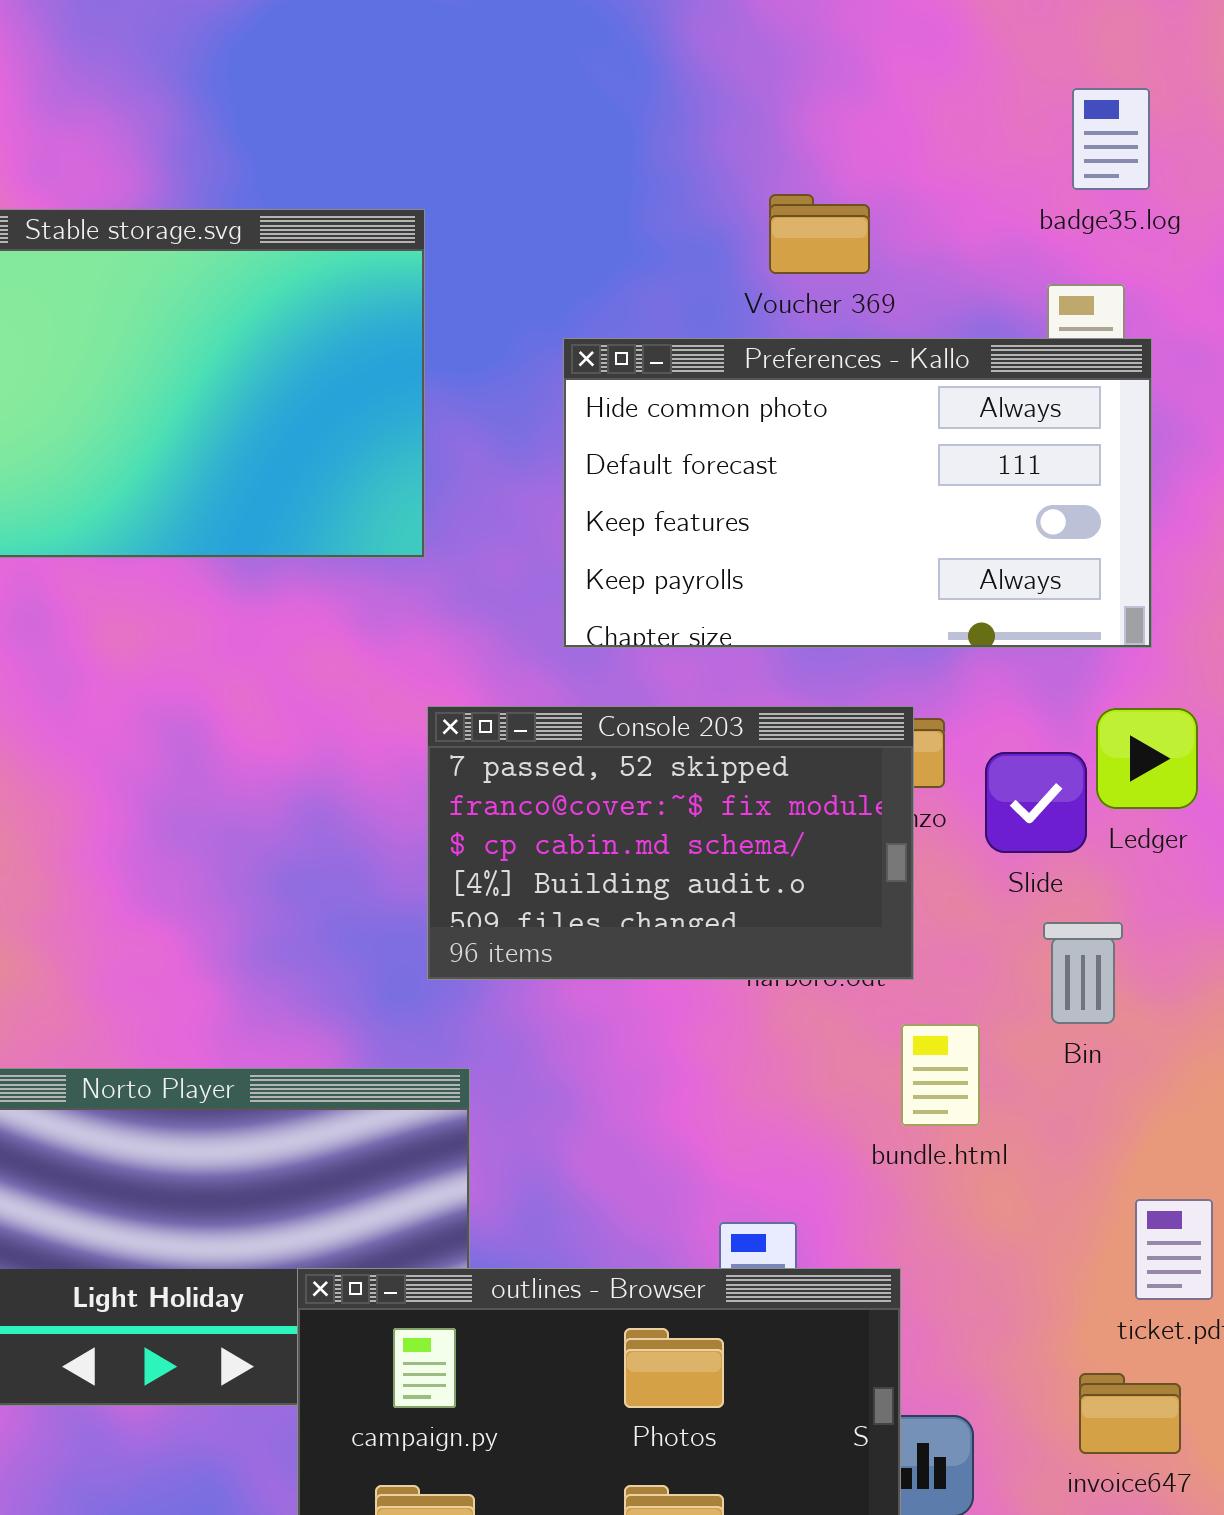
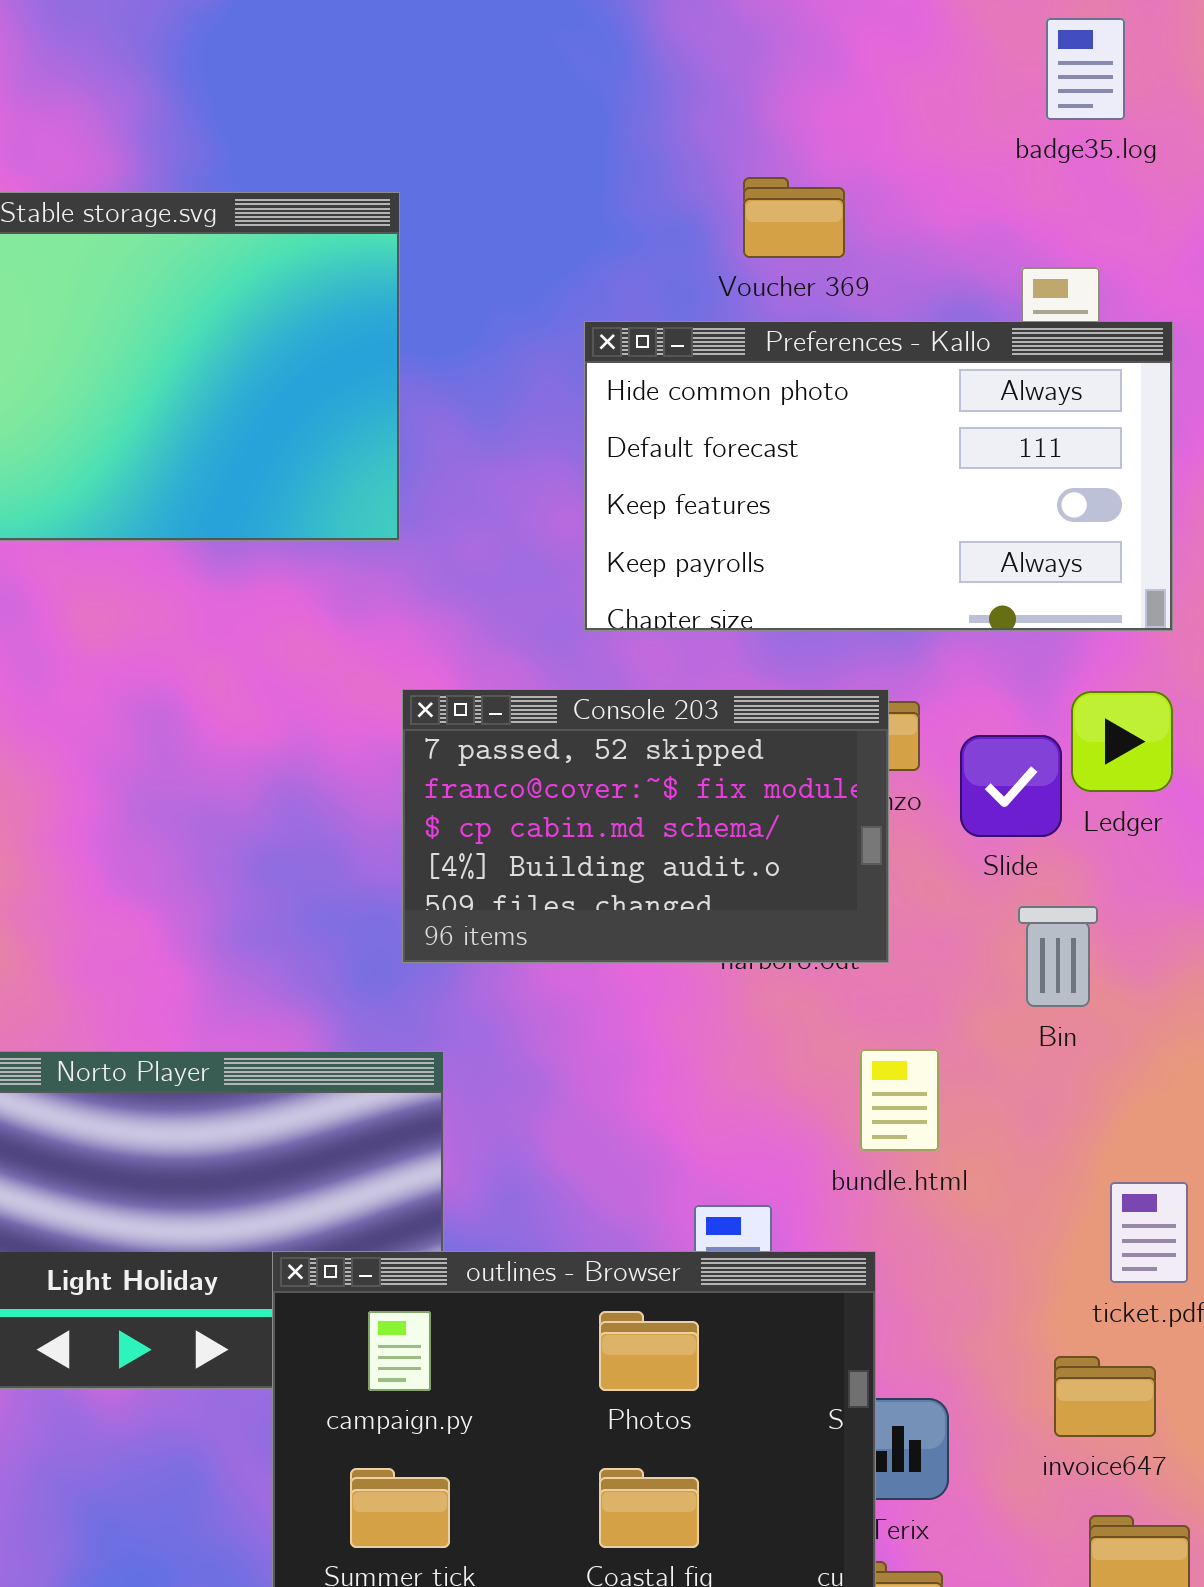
badge35.log: [1072,88,1150,190] -> [1046,18,1125,120], moved
Preferences - Kallo: [563,338,1152,648] -> [584,321,1173,631], moved
bundle.html: [901,1024,980,1126] -> [860,1049,939,1151], moved

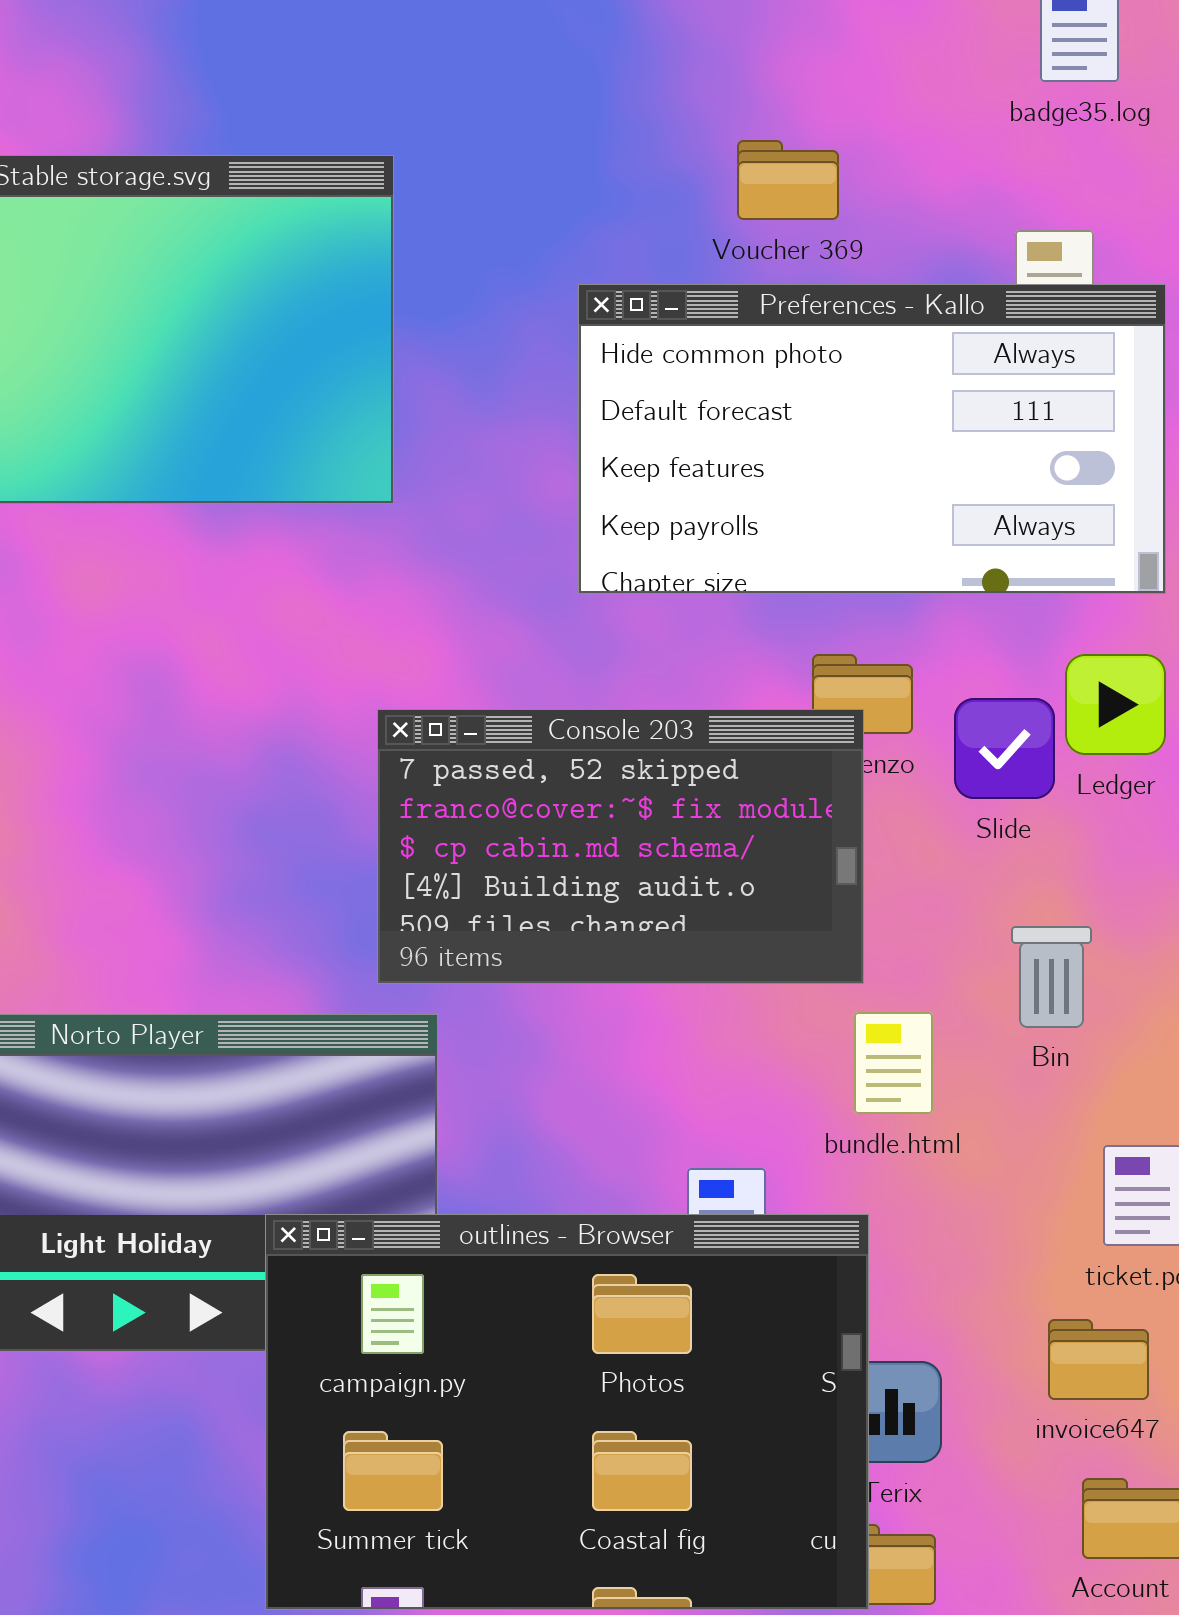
Console 203: [402,689,889,963] -> [377,709,864,984], moved
Bin: [1018,906,1098,1007] -> [1011,926,1092,1028], moved

